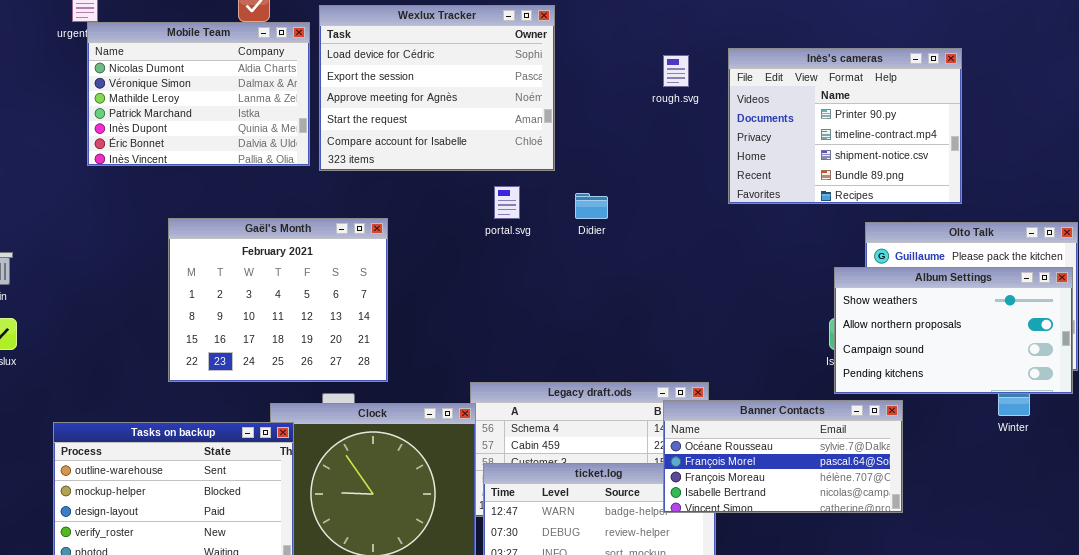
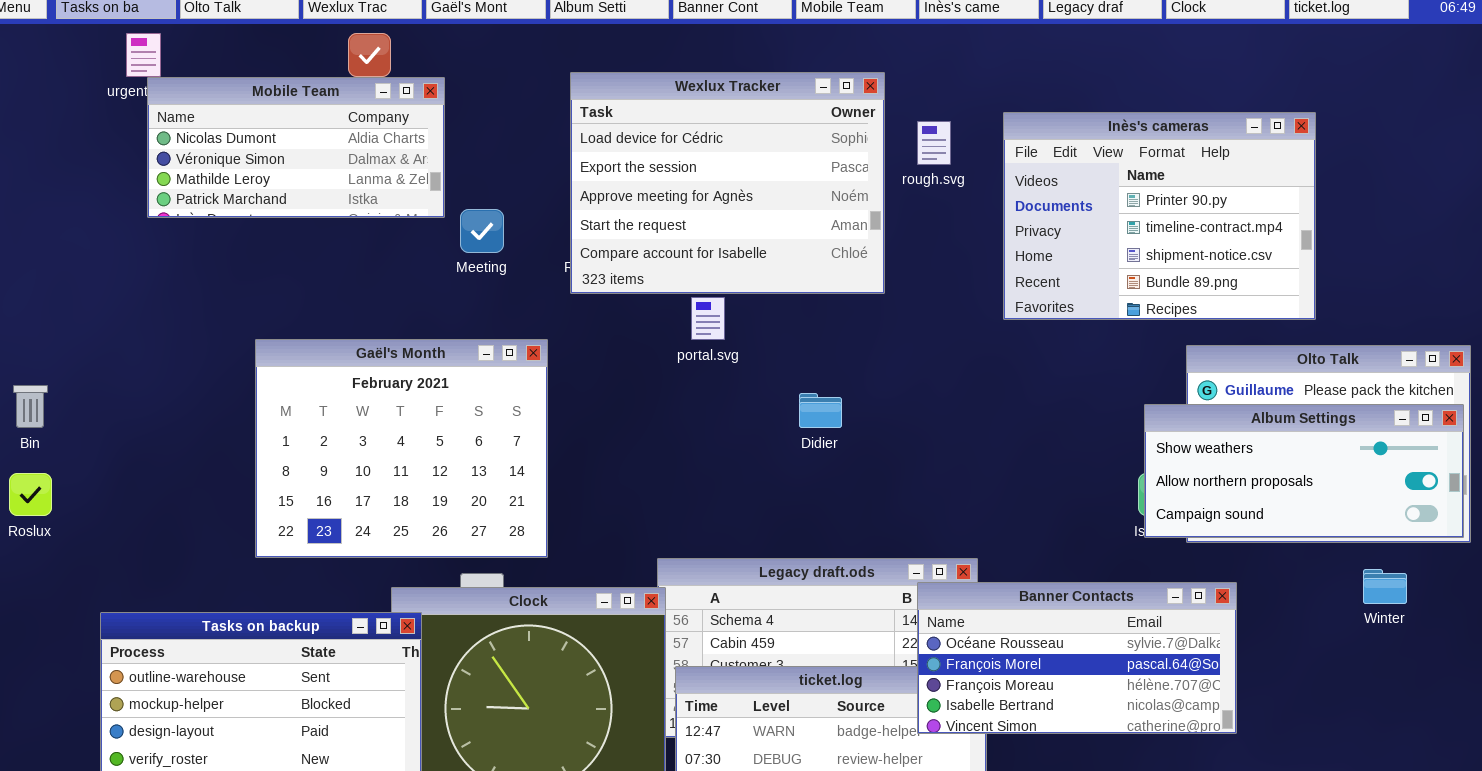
Wexlux Tracker: [319,5,555,171] -> [570,72,885,294], moved
Mobile Team: [87,22,310,166] -> [147,77,445,218], resized
Didier: [575,193,608,219] -> [799,393,842,428], moved
Album Settings: [834,267,1073,394] -> [1144,404,1464,538], resized

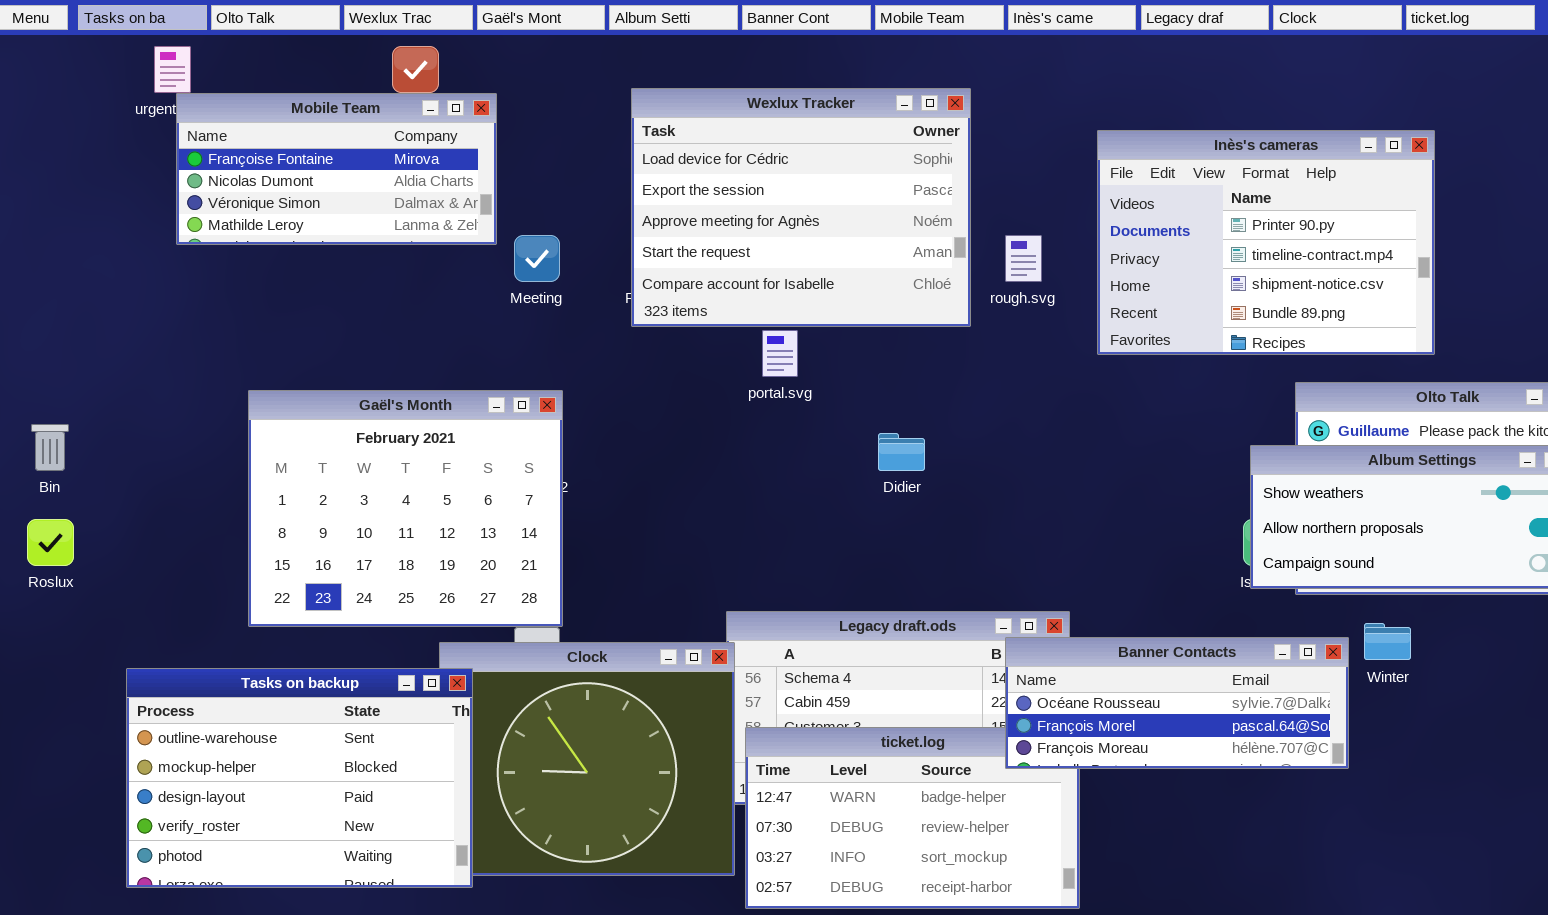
Mobile Team: [147,77,445,218] -> [176,93,497,245], scrolled up 1 row
rough.svg: [917,121,951,165] -> [1005,235,1042,282], moved
Gaël's Month: [255,339,548,558] -> [248,390,563,627], moved
Winter: [1363,569,1407,604] -> [1364,623,1411,660], moved
Banner Contacts: [917,582,1237,734] -> [1005,637,1349,769], resized

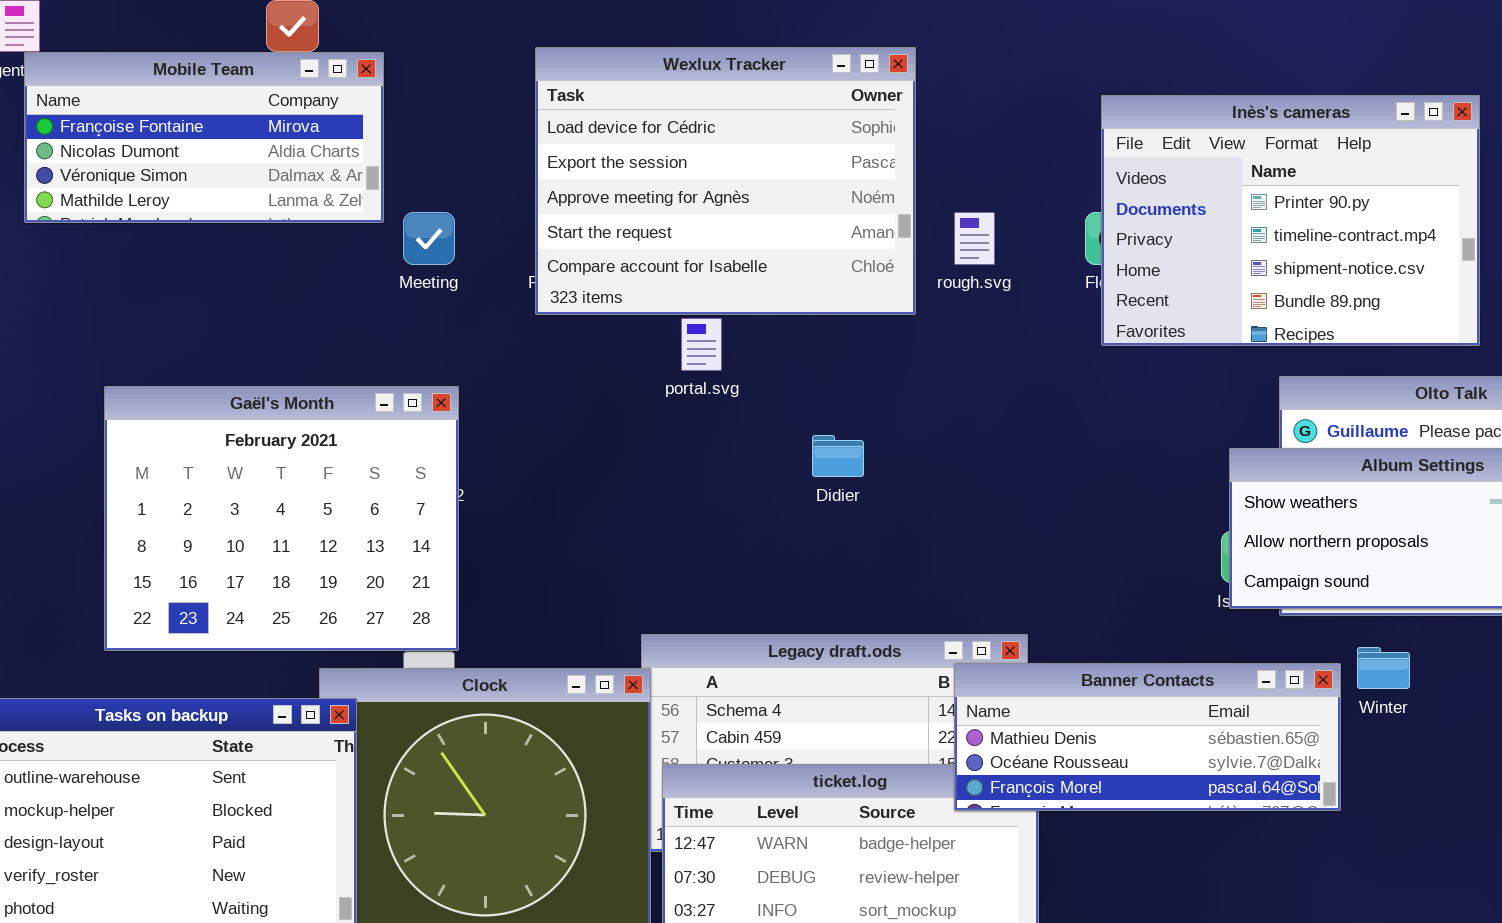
Inès's cameras: [1097,130,1435,355] -> [1101,95,1480,346], moved
Banner Contacts: [1005,637,1349,769] -> [954,663,1341,811], scrolled up 1 row

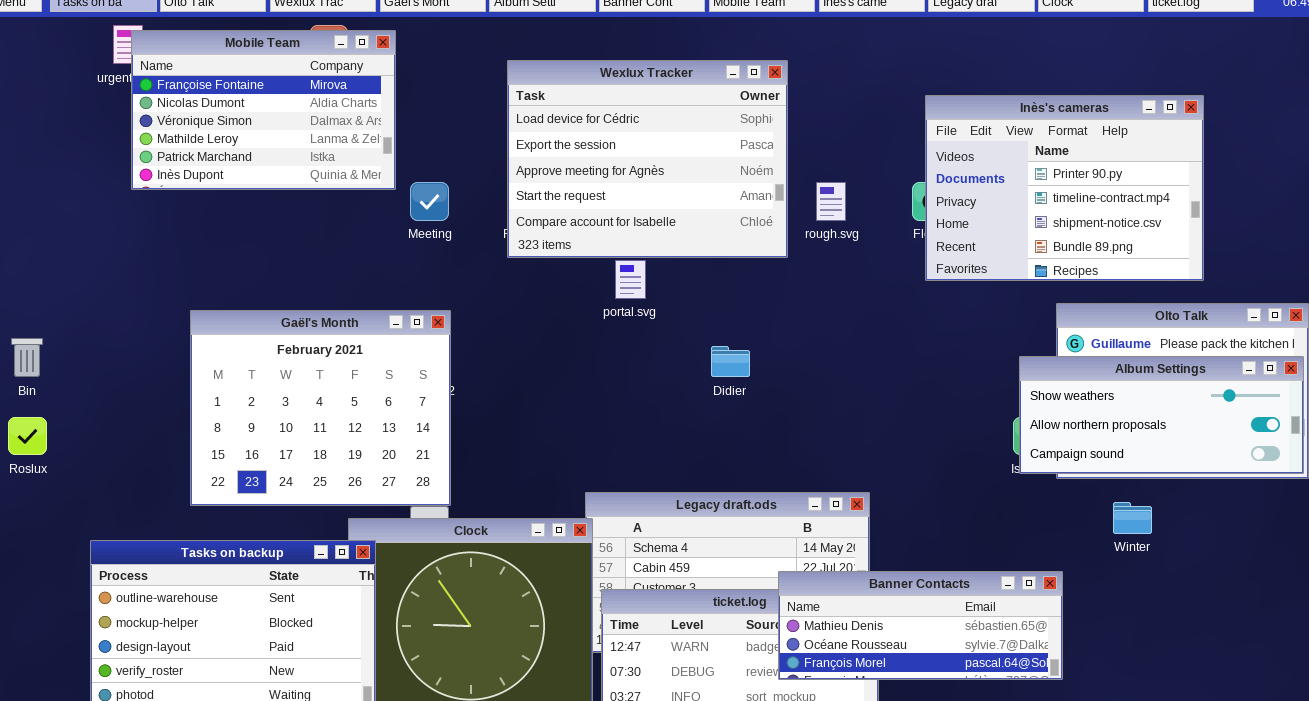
Mobile Team: [24,52,384,223] -> [131,30,396,190], resized
Banner Contacts: [954,663,1341,811] -> [778,571,1063,680], moved

